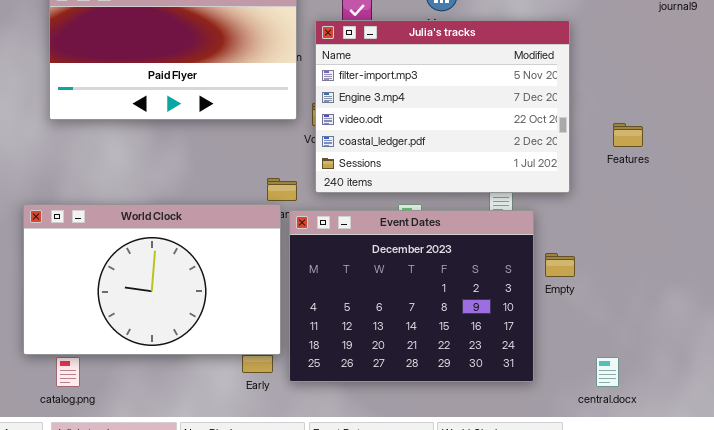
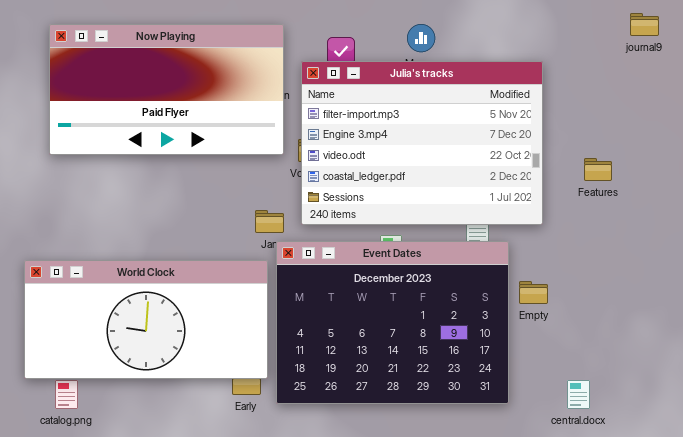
World Clock: [23,204,281,355] -> [24,260,268,379], resized

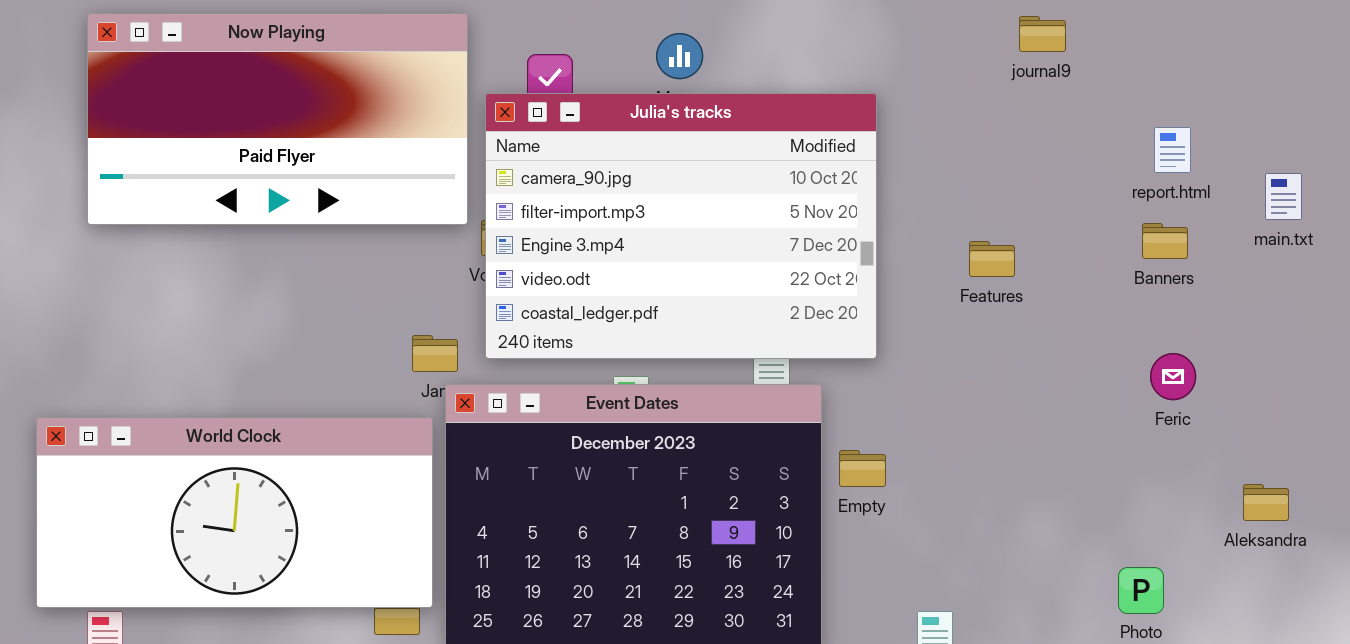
Now Playing: [49,24,284,155] -> [87,13,468,225], moved
Julia's tracks: [301,61,543,225] -> [485,93,877,359], scrolled up 1 row
Features: [584,158,612,181] -> [969,241,1015,277], moved

